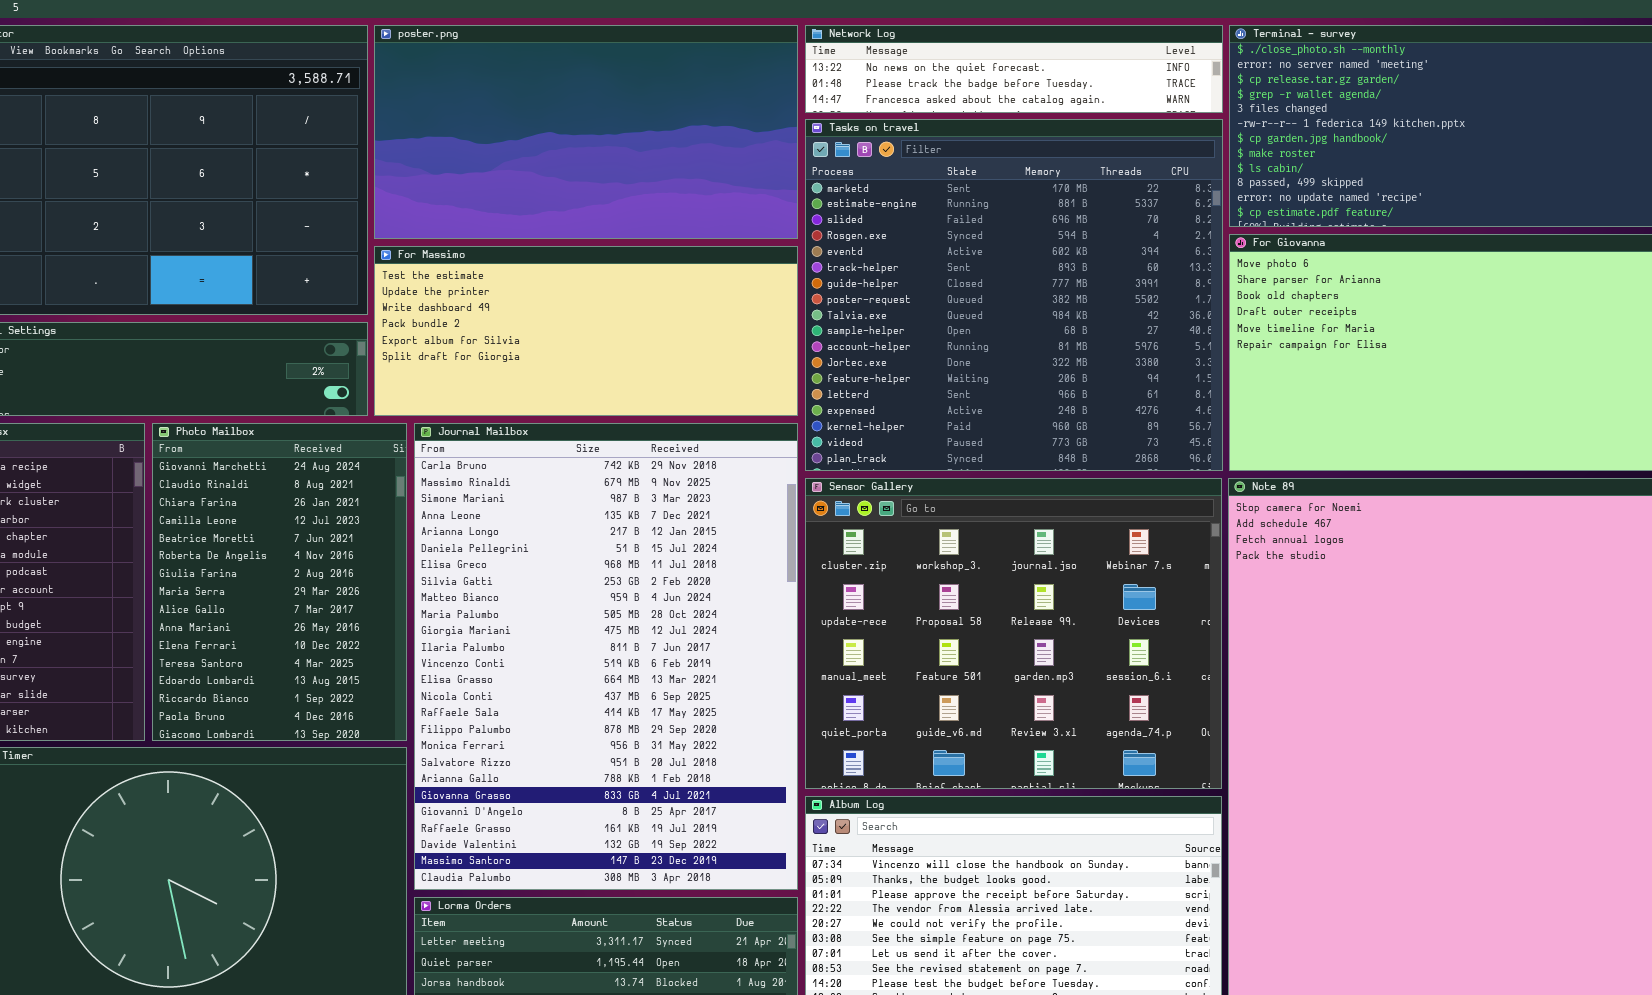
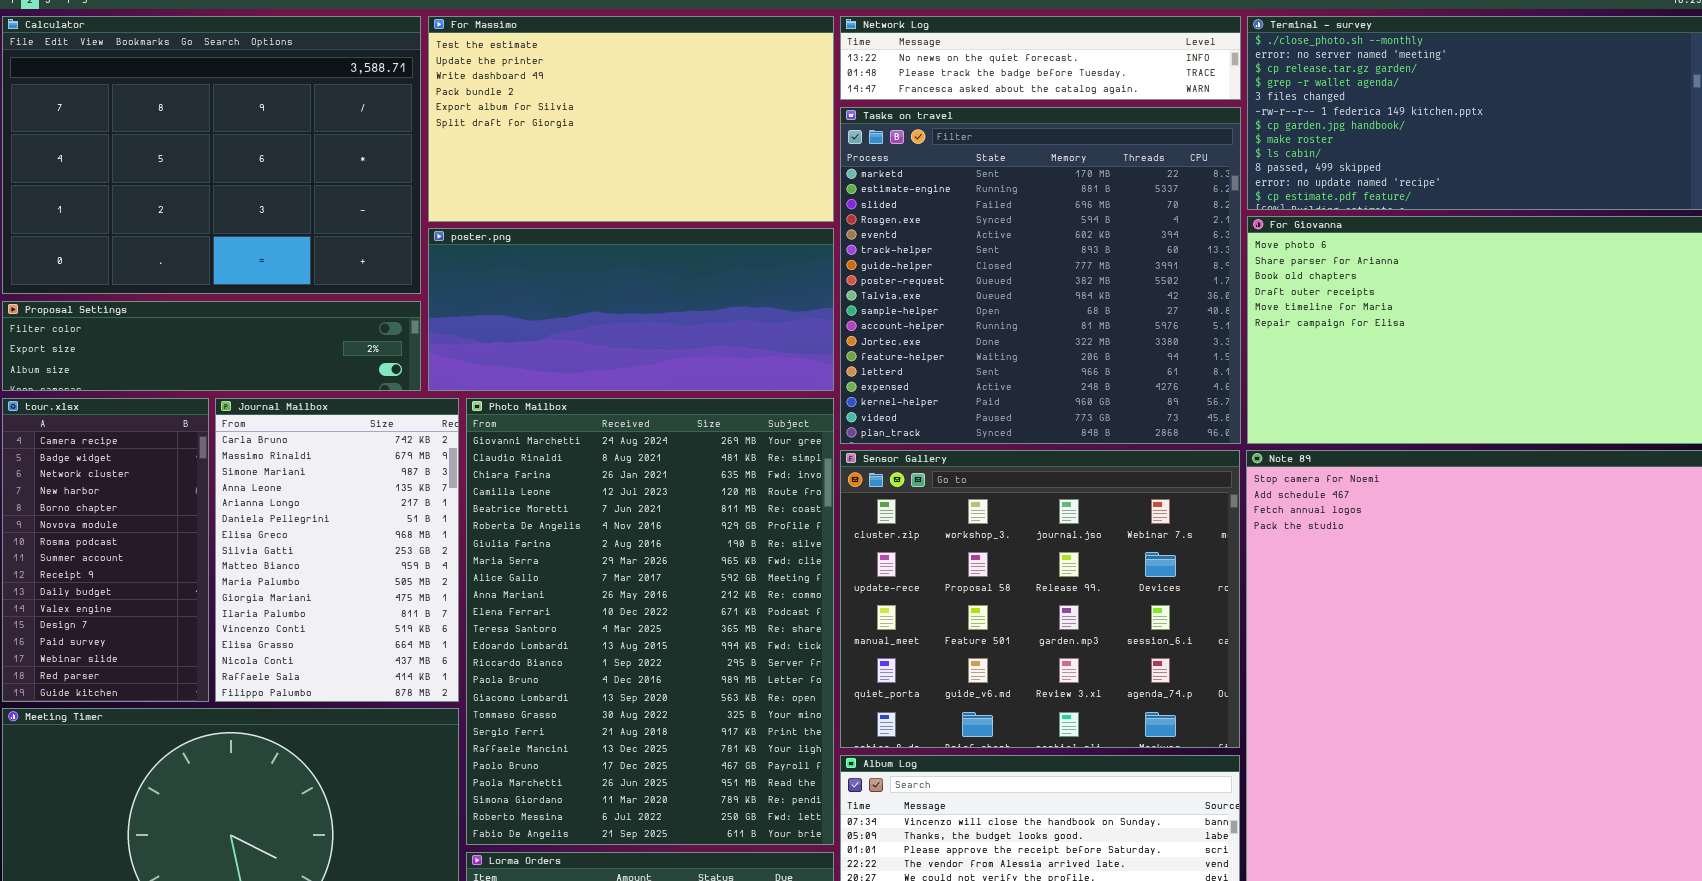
poster.png: [374,25,798,239] -> [428,228,834,391], moved, resized
For Massimo: [374,246,798,416] -> [428,16,834,222], moved, resized
Photo Mailbox: [152,423,407,741] -> [466,398,834,845], moved, resized
Journal Mailbox: [414,423,798,890] -> [215,398,459,702], moved, resized

